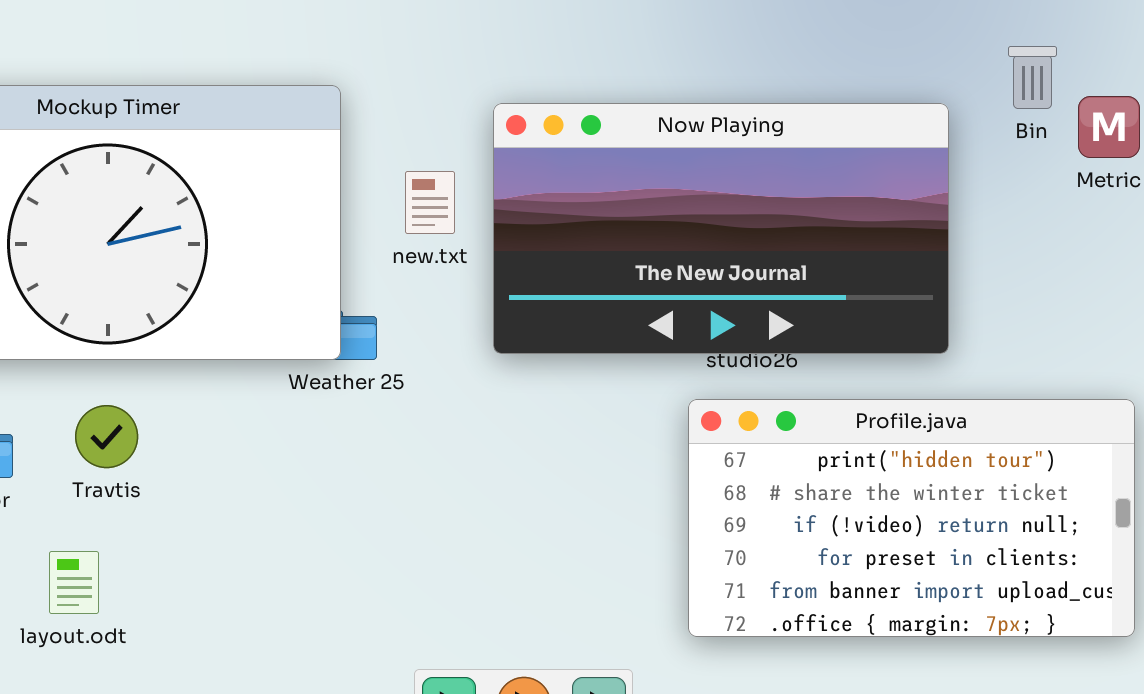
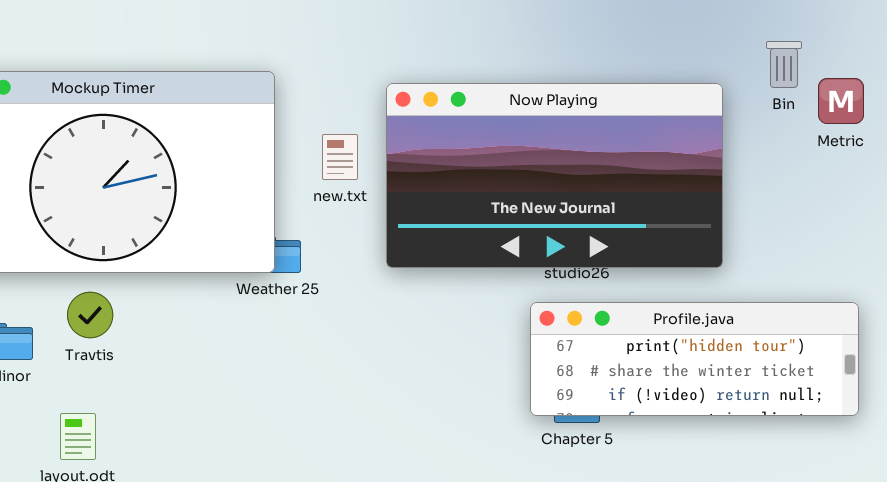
Profile.java: [688,399,1135,637] -> [530,302,859,416], resized
Travtis: [75,405,138,468] -> [67,292,113,338], moved

